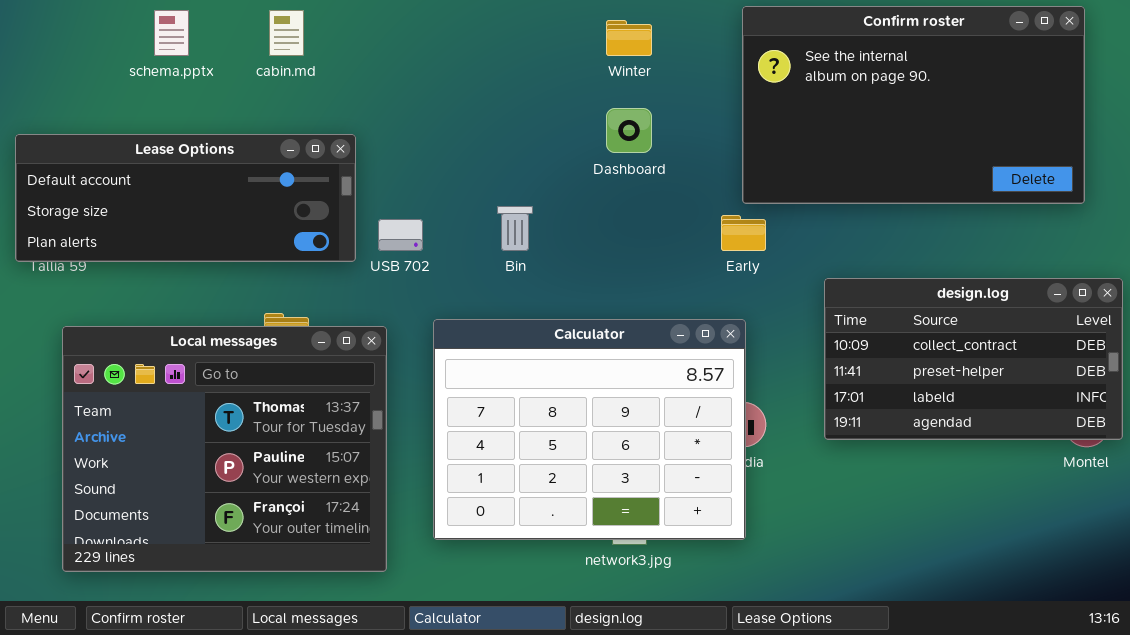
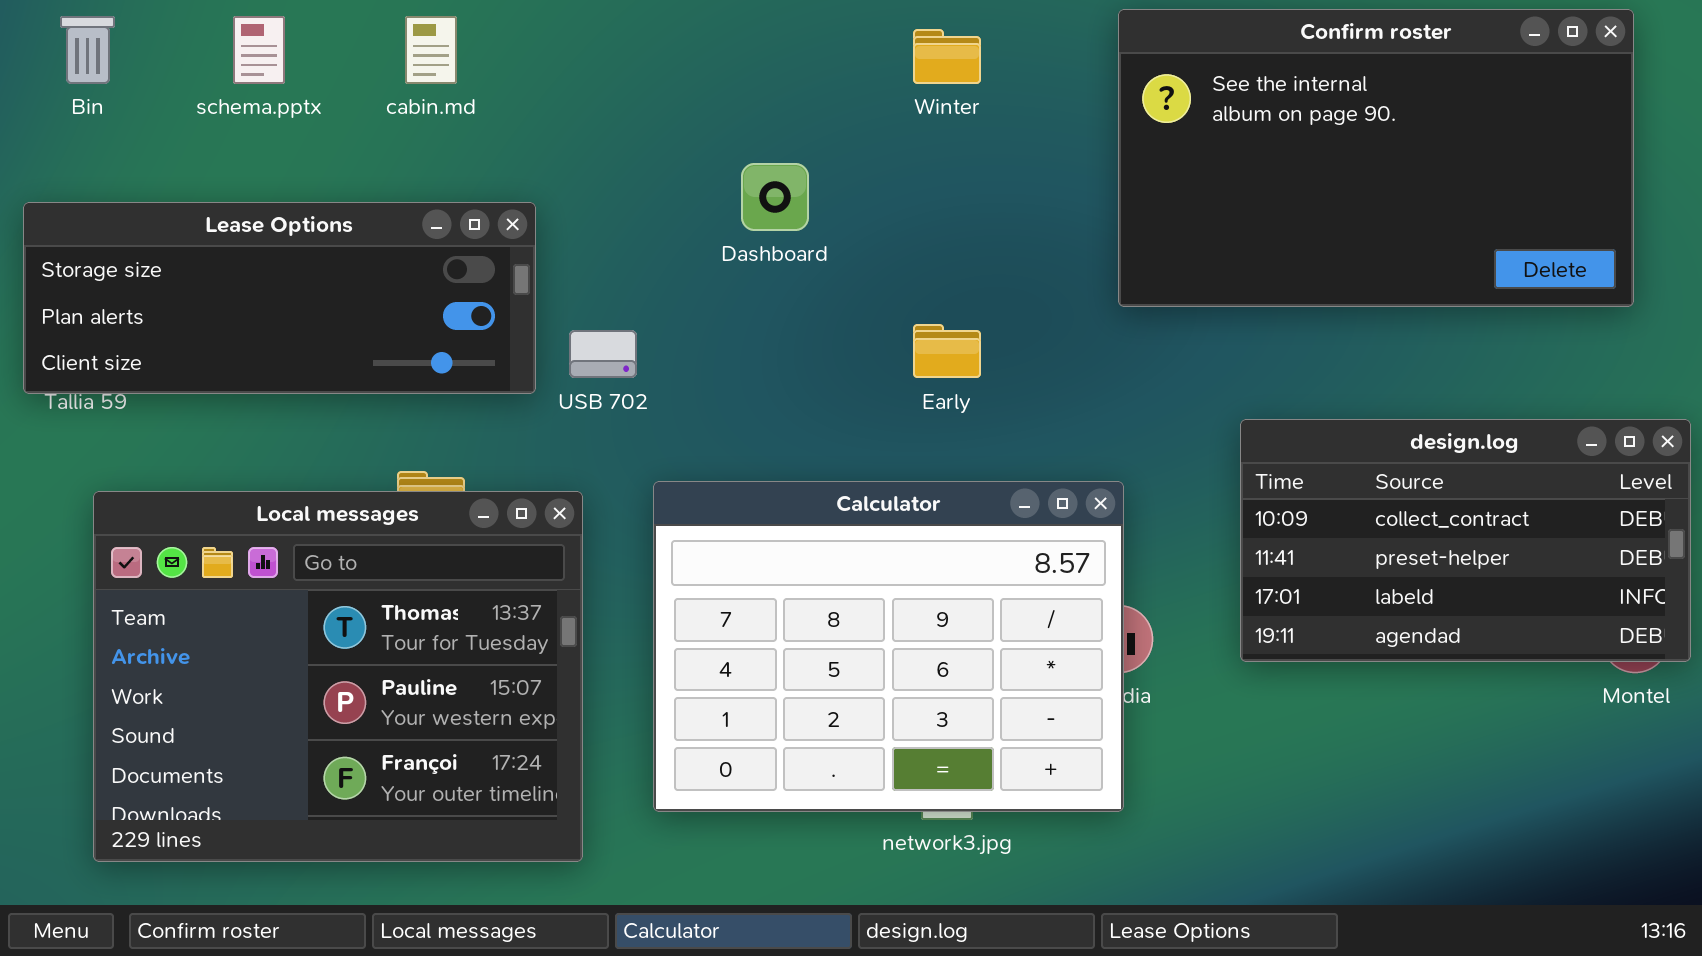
Dashboard: [606,108,652,153] -> [741,163,809,231], moved
Lease Options: [15,134,356,262] -> [23,202,536,394], scrolled down 1 row
Bin: [497,206,533,251] -> [60,16,115,84], moved
Early: [721,215,766,251] -> [913,324,981,378], moved

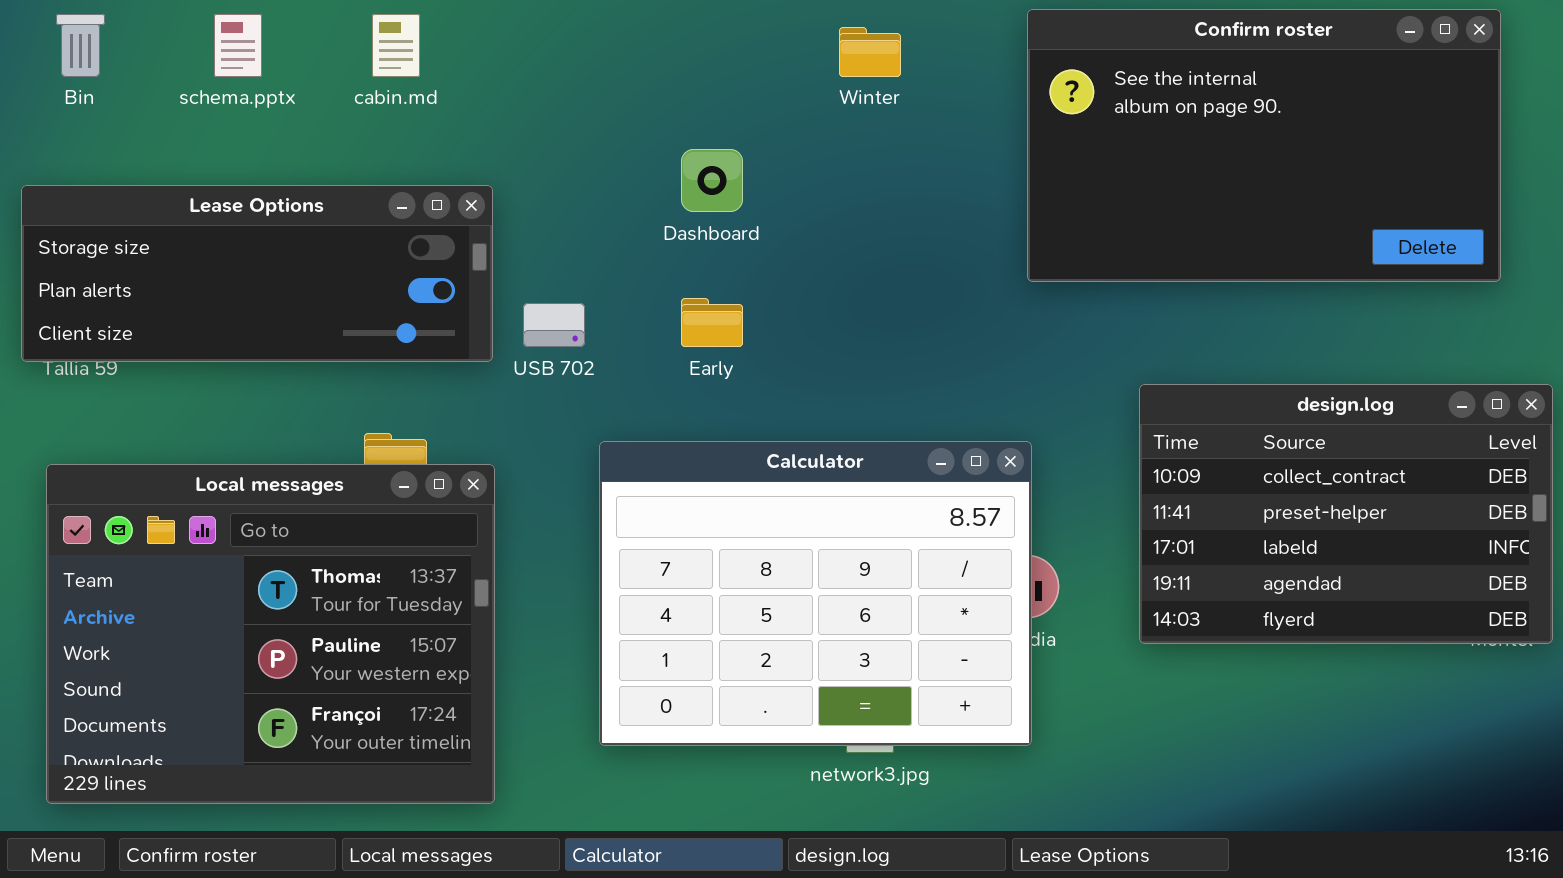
Early: [913,324,981,378] -> [681,298,743,347], moved
design.log: [1240,419,1691,662] -> [1139,384,1553,644], resized
Local messages: [93,491,583,862] -> [46,464,495,804], moved

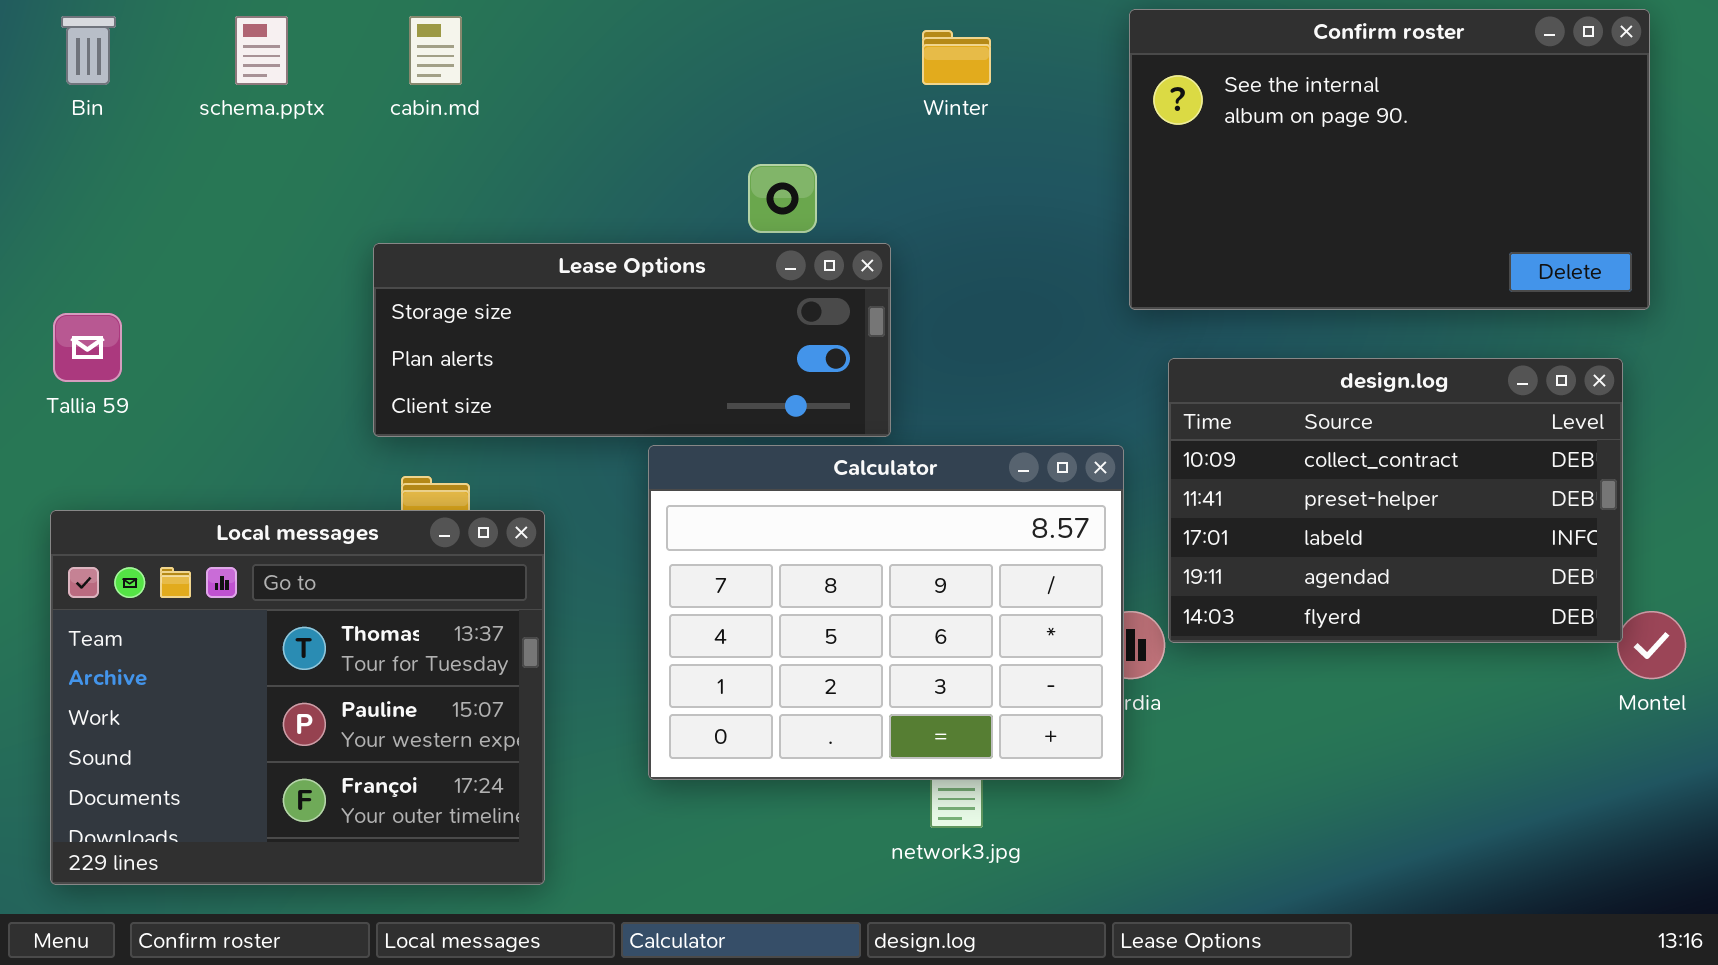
Lease Options: [21,185,493,362] -> [373,243,891,437], moved
design.log: [1139,384,1553,644] -> [1168,358,1623,643], moved
Calculator: [599,441,1032,746] -> [648,445,1124,780], moved

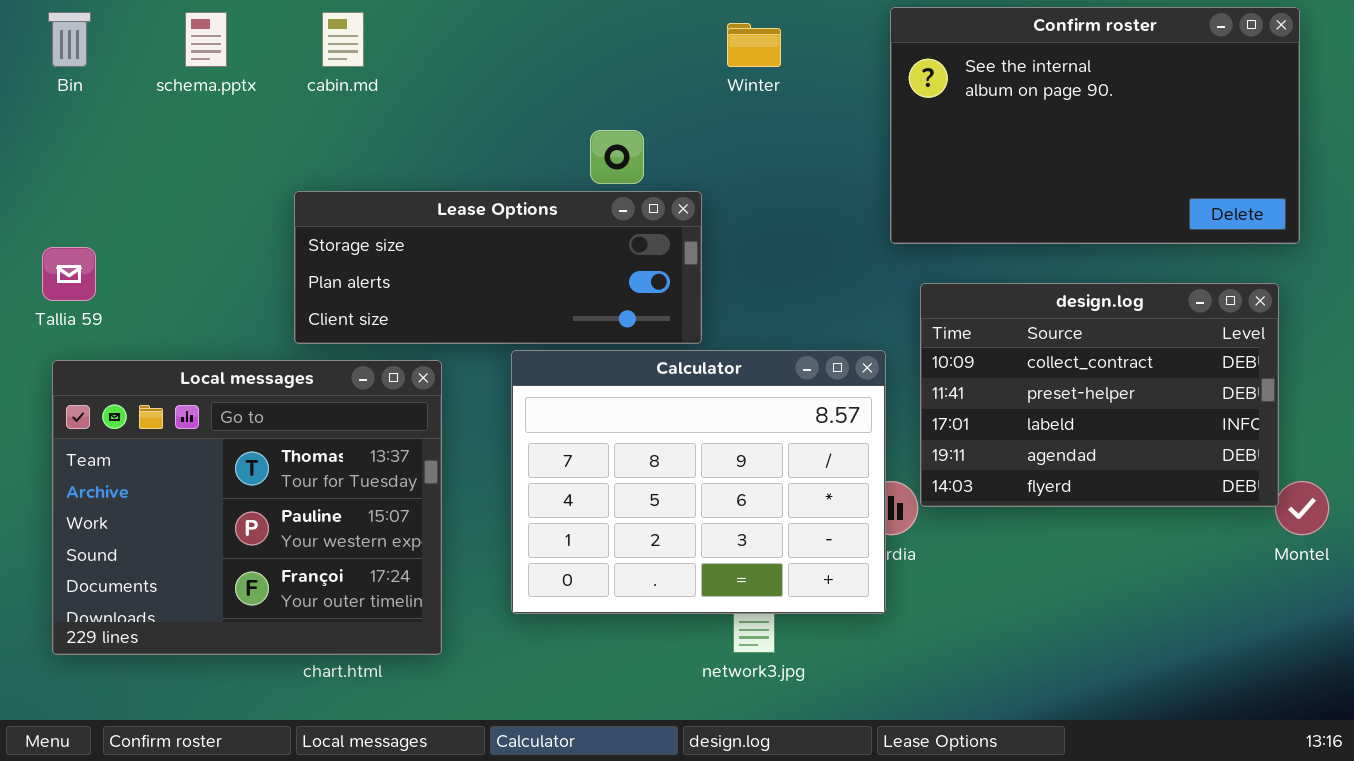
Local messages: [50,510,545,885] -> [52,360,442,655], moved

